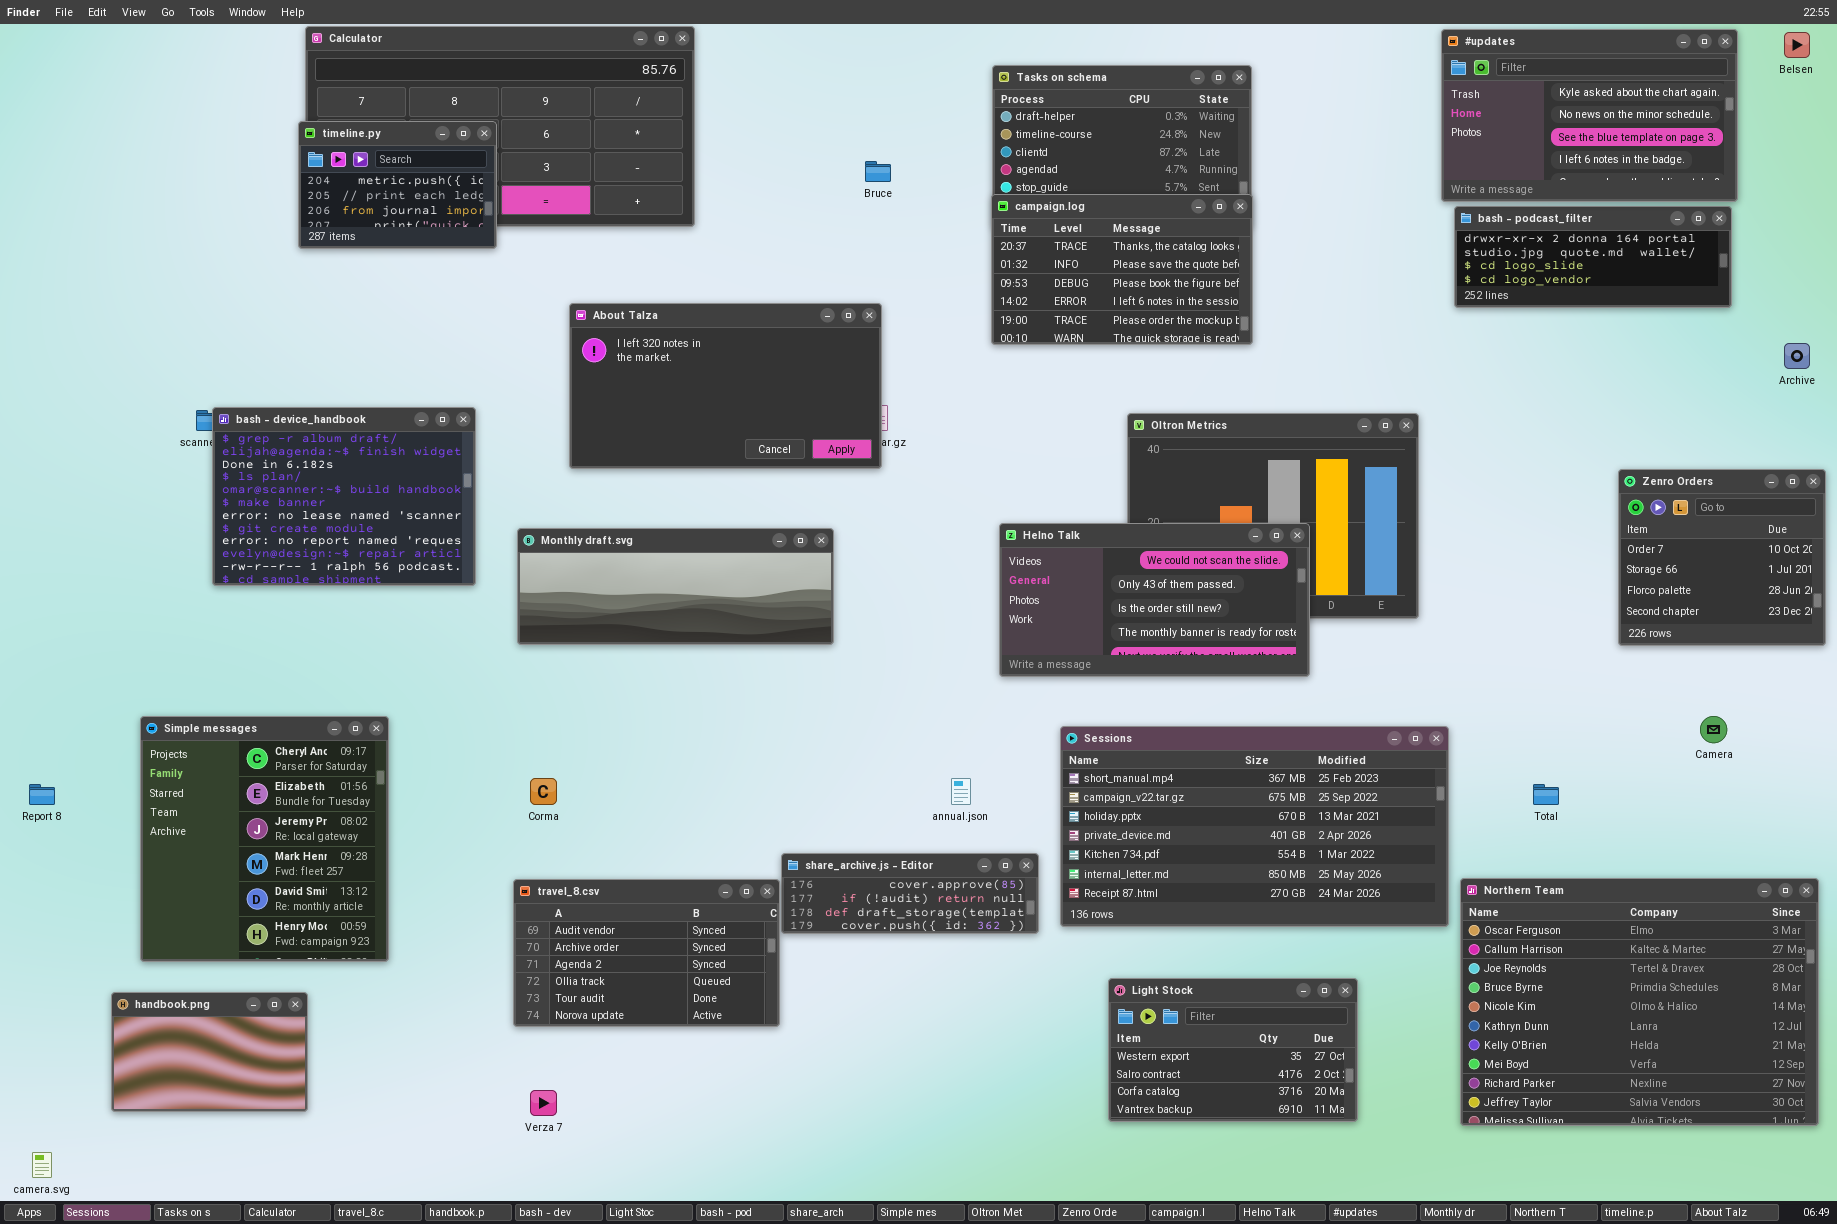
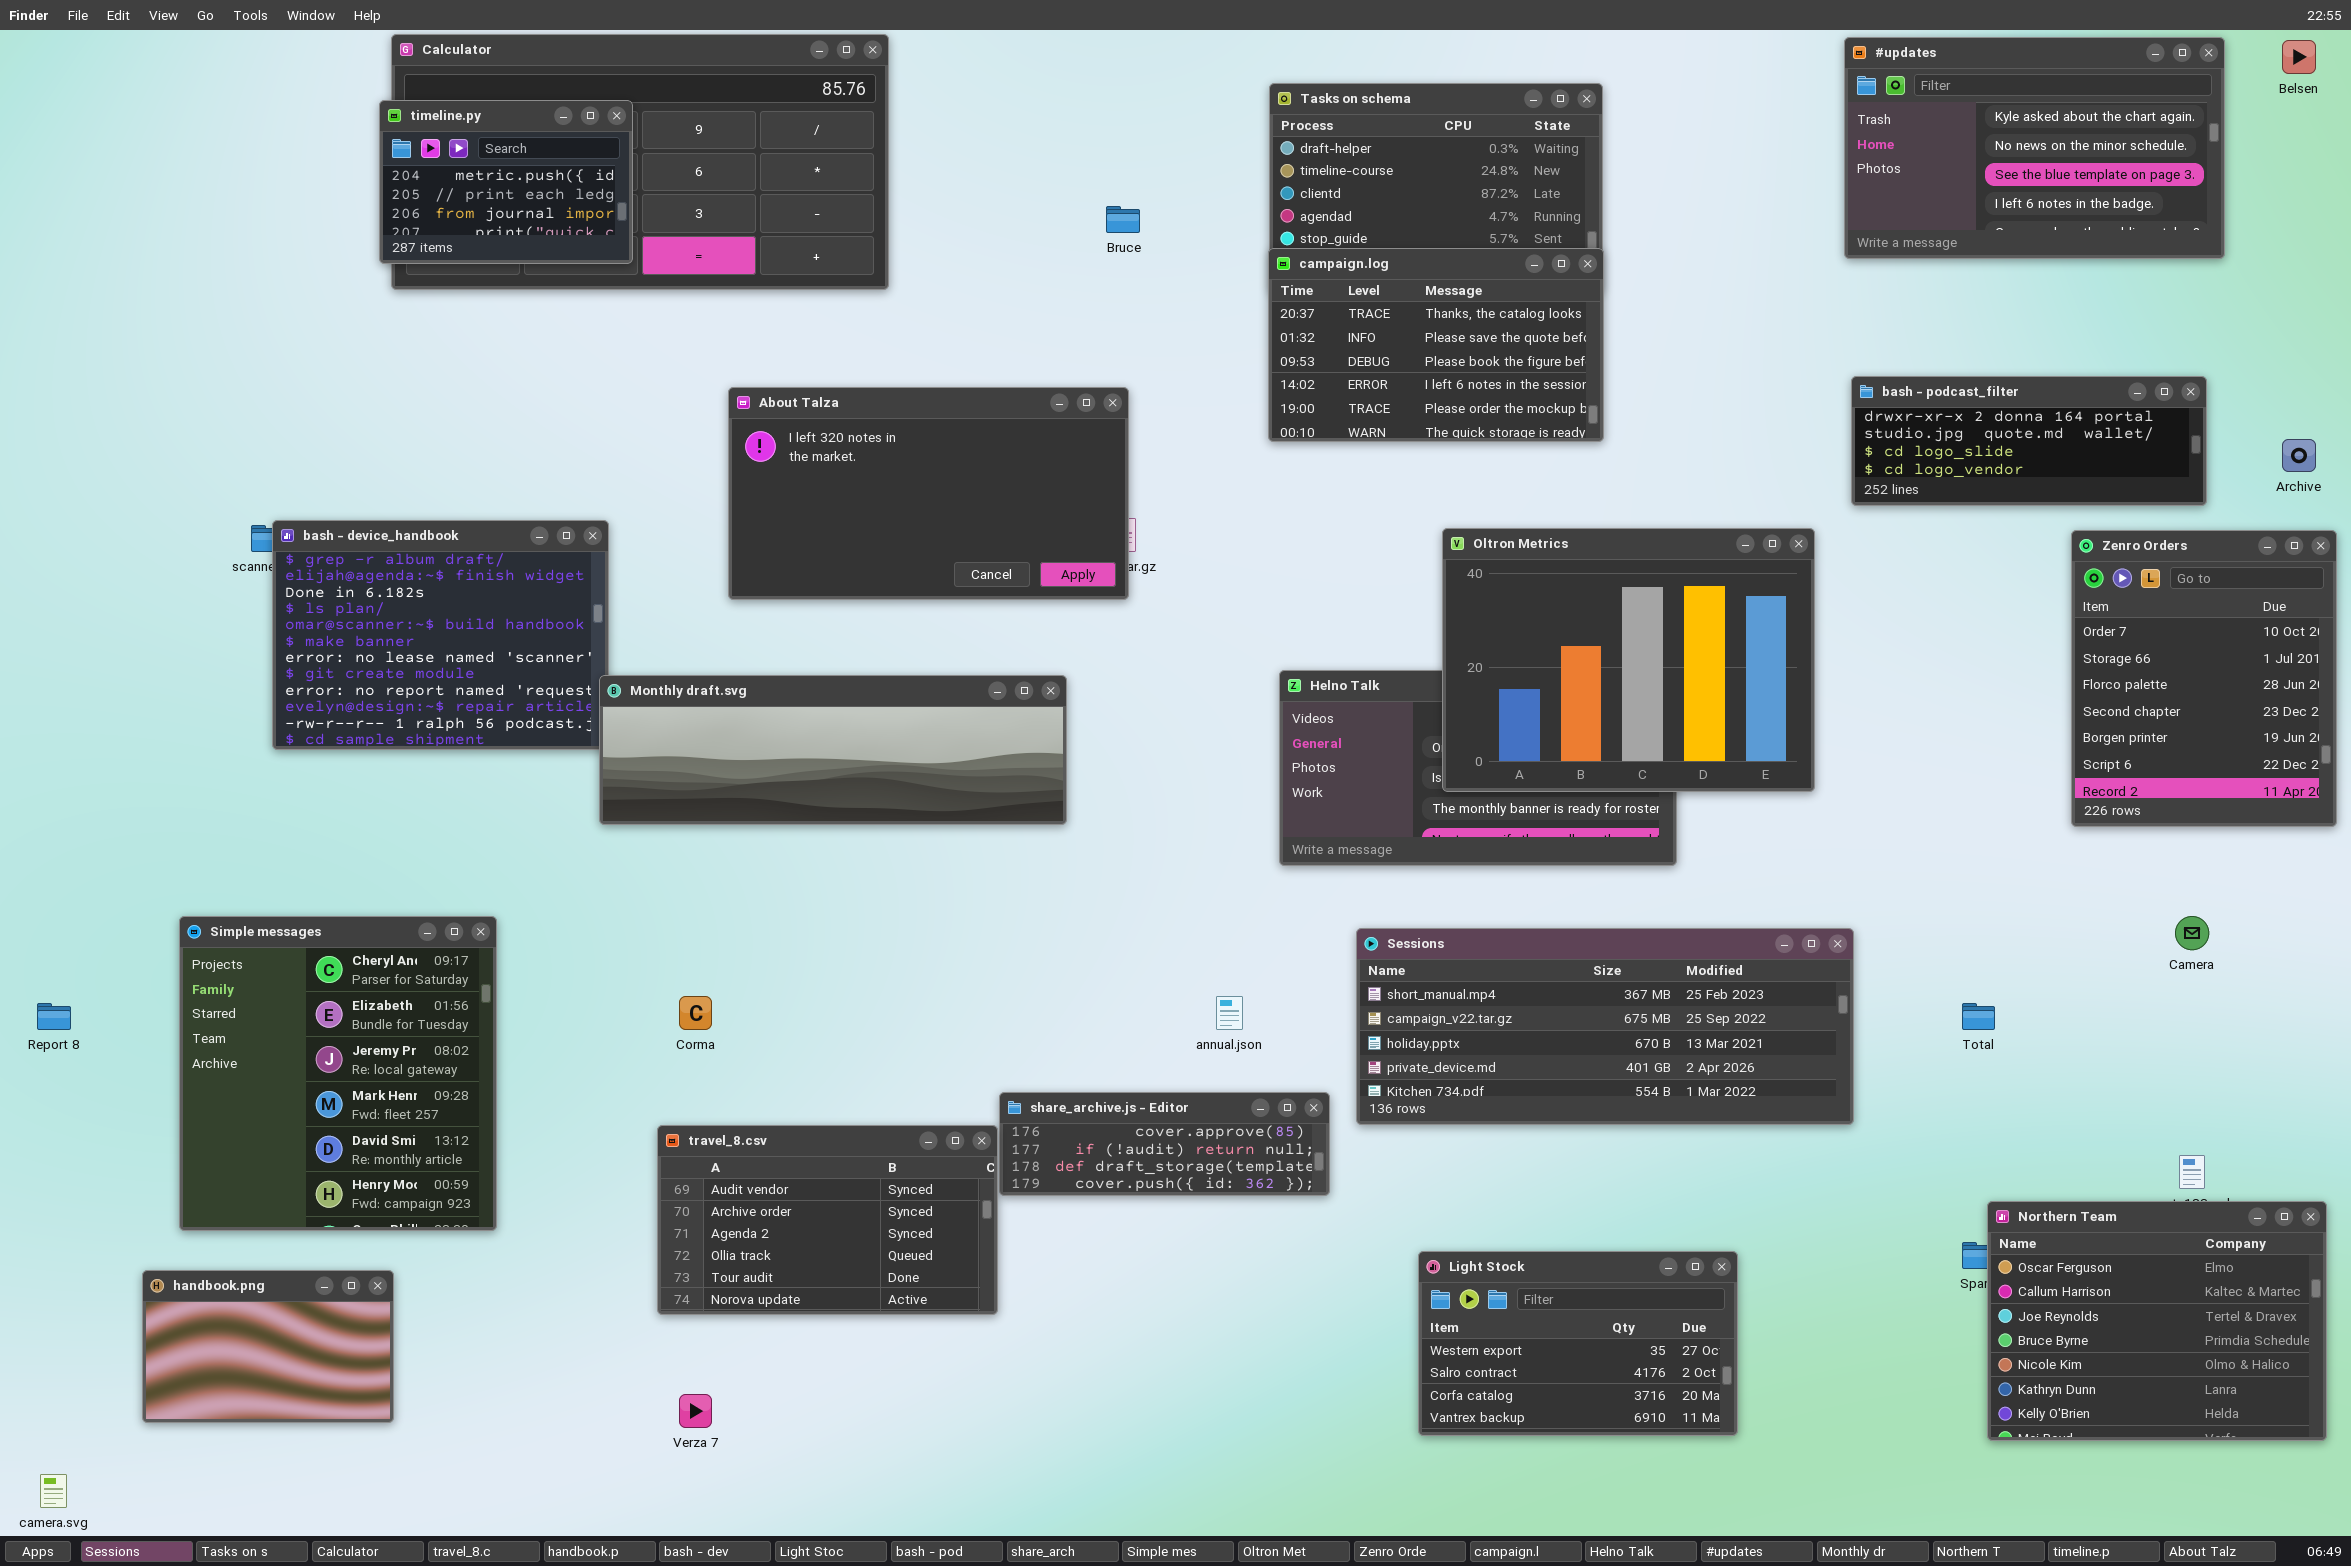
timeline.py: [298,121,497,249] -> [379,100,633,264], moved
bash - podcast_filter: [1454,206,1732,308] -> [1851,376,2207,506], moved
Oltron Metrics: [1127,413,1419,619] -> [1442,528,1815,792], raised
Zenro Orders: [1618,469,1826,646] -> [2071,530,2337,827], resized
Monthly draft.svg: [517,528,834,645] -> [599,675,1067,825], resized
Sessions: [1060,726,1449,927] -> [1356,928,1854,1125], resized
Northern Team: [1460,878,1819,1126] -> [1987,1201,2327,1441], resized

